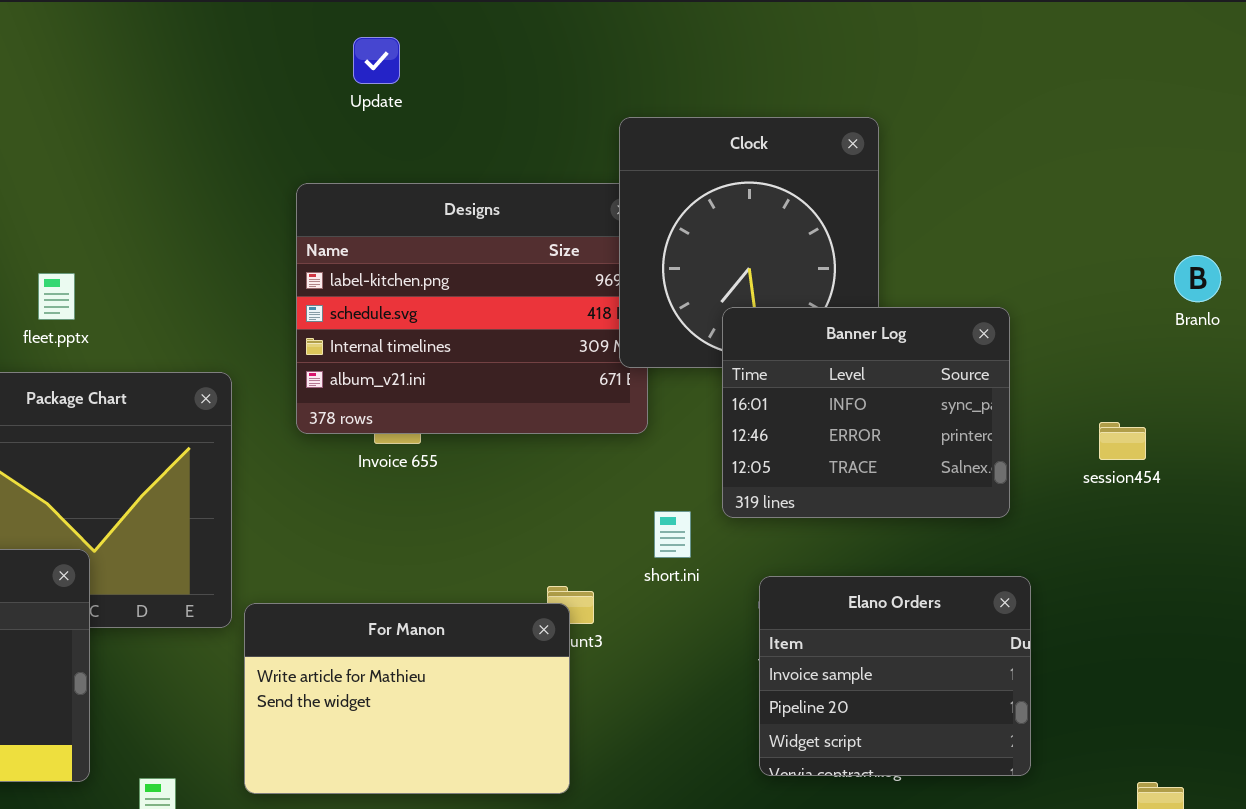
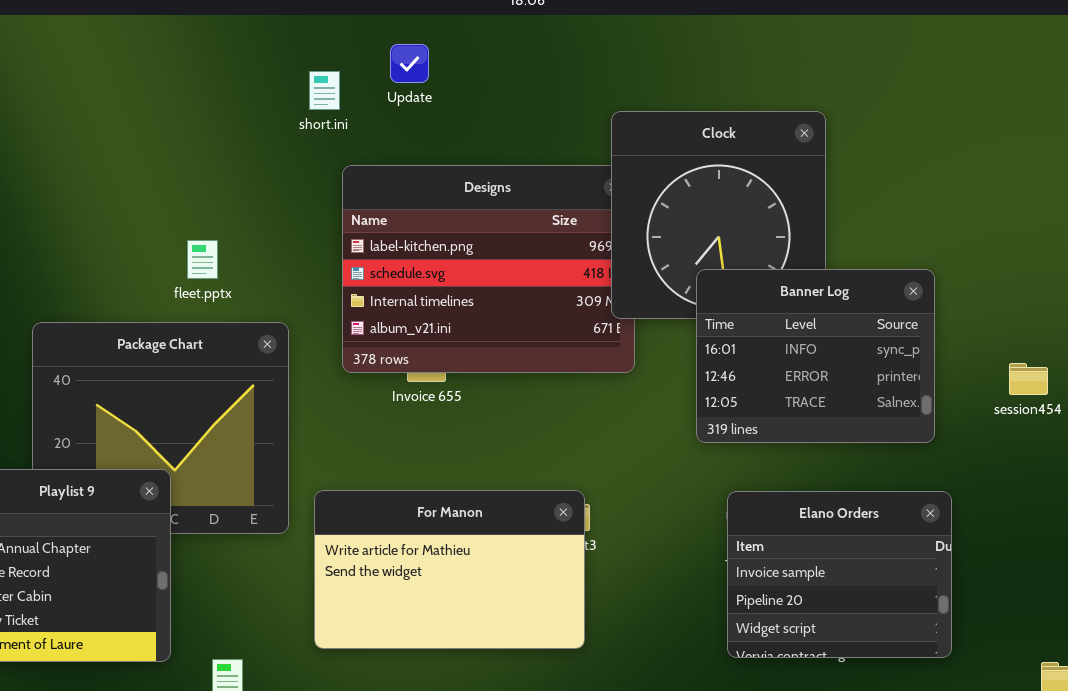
fleet.pptx: [38,273,75,320] -> [187,240,218,279], moved
short.ini: [654,511,691,558] -> [309,71,340,110], moved
For Manon: [244,603,570,794] -> [314,490,585,649], moved

